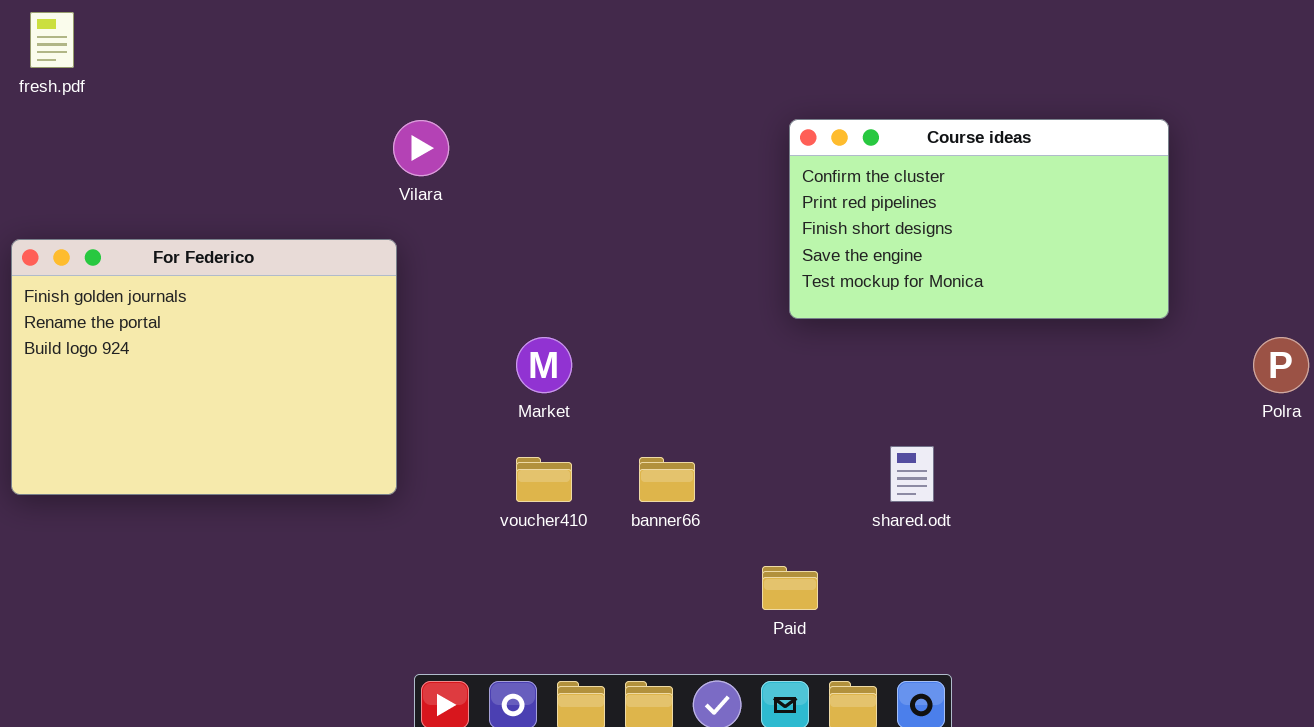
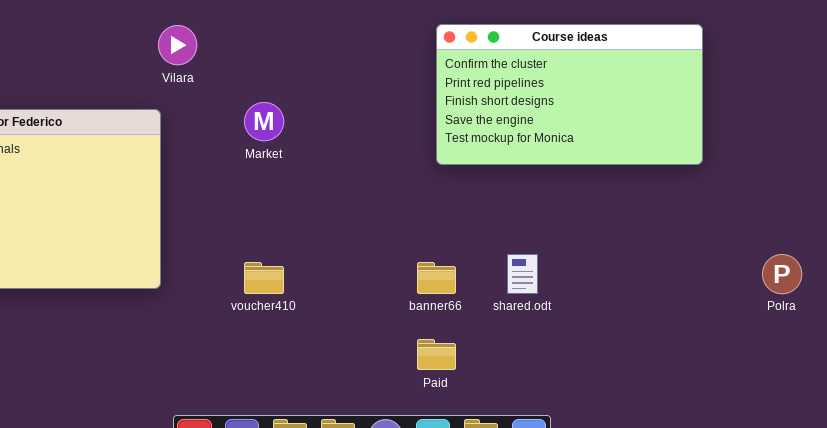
Market: [516,337,572,393] -> [244,102,284,141], moved
Polra: [1253,337,1309,393] -> [762,254,802,294], moved
banner66: [639,457,695,502] -> [417,262,456,294], moved

